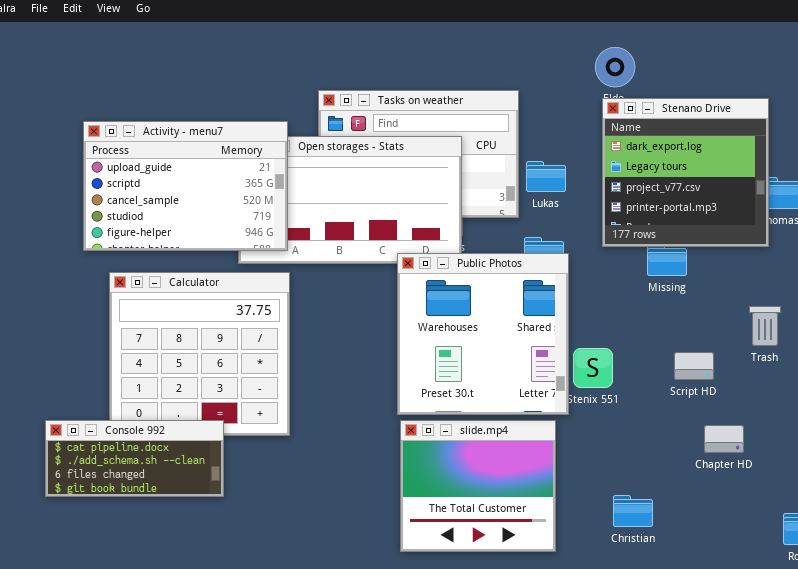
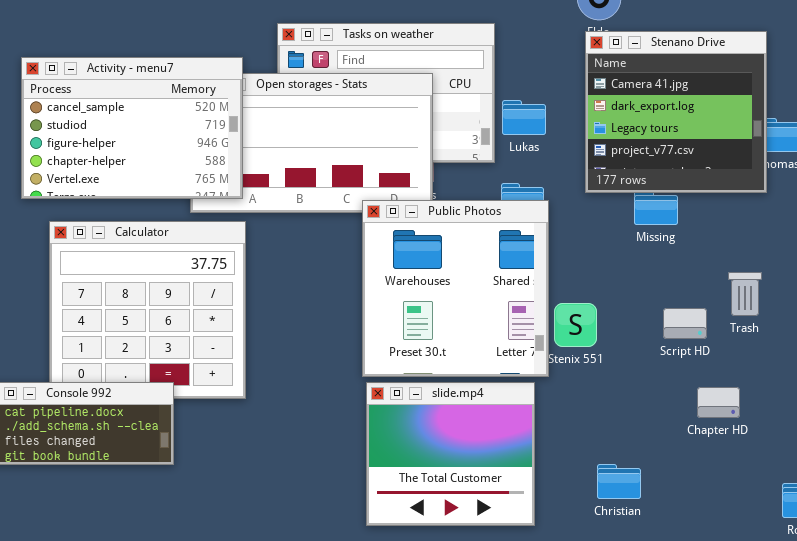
Stenano Drive: [602,98,769,247] -> [585,31,767,193], scrolled up 1 row
Activity - menu7: [83,121,288,251] -> [21,57,243,199], scrolled down 2 rows
Trash: [749,306,781,346] -> [728,272,762,316], moved

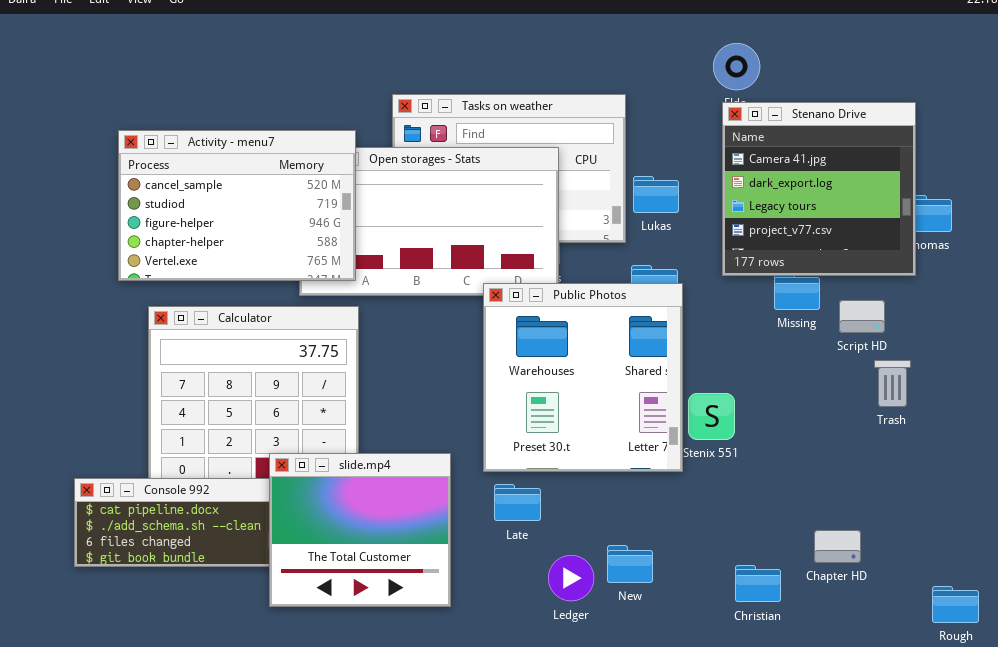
Script HD: [663,308,707,339] -> [839,300,885,333], moved
slide.mp4: [366,382,535,526] -> [269,453,451,607], moved
Chapter HD: [697,387,740,418] -> [814,530,861,563], moved

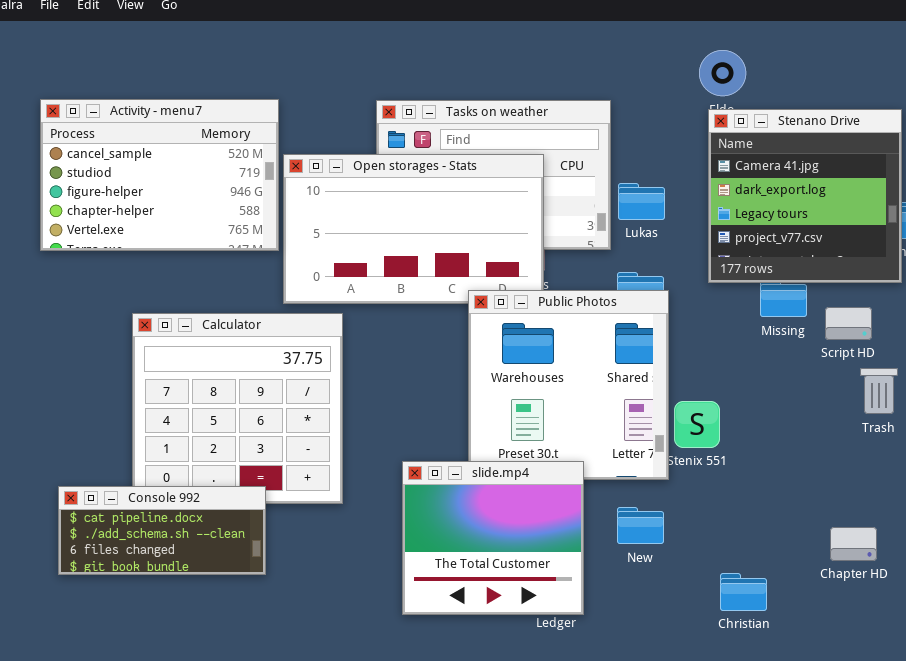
Activity - menu7: [118,130,356,281] -> [40,99,279,251], moved
slide.mp4: [269,453,451,607] -> [402,461,584,615], moved
Chapter HD: [814,530,861,563] -> [830,527,877,561], moved
New: [607,545,653,583] -> [617,507,664,544], moved

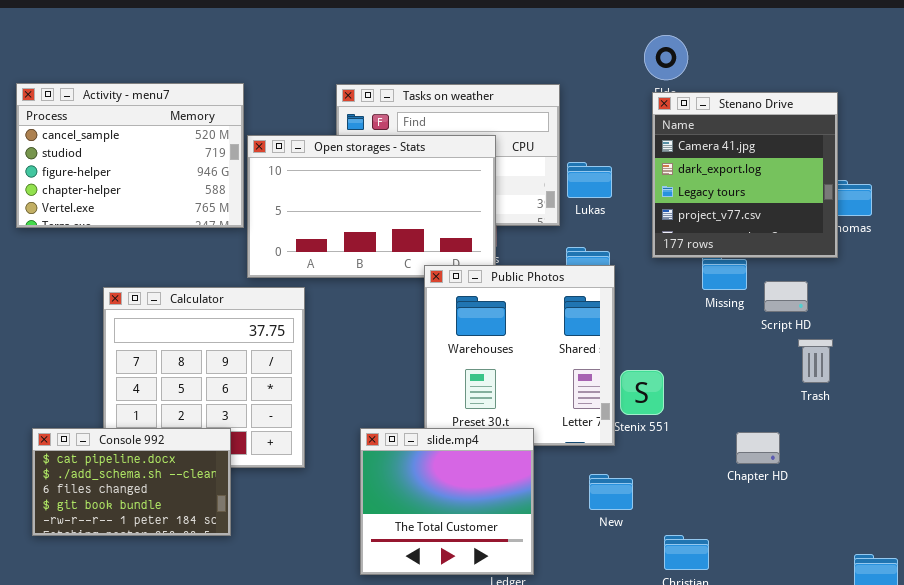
Console 992: [58,486,266,575] -> [32,428,231,536], resized
New: [617,507,664,544] -> [589,474,633,510], moved
Chapter HD: [830,527,877,561] -> [736,432,780,464], moved

